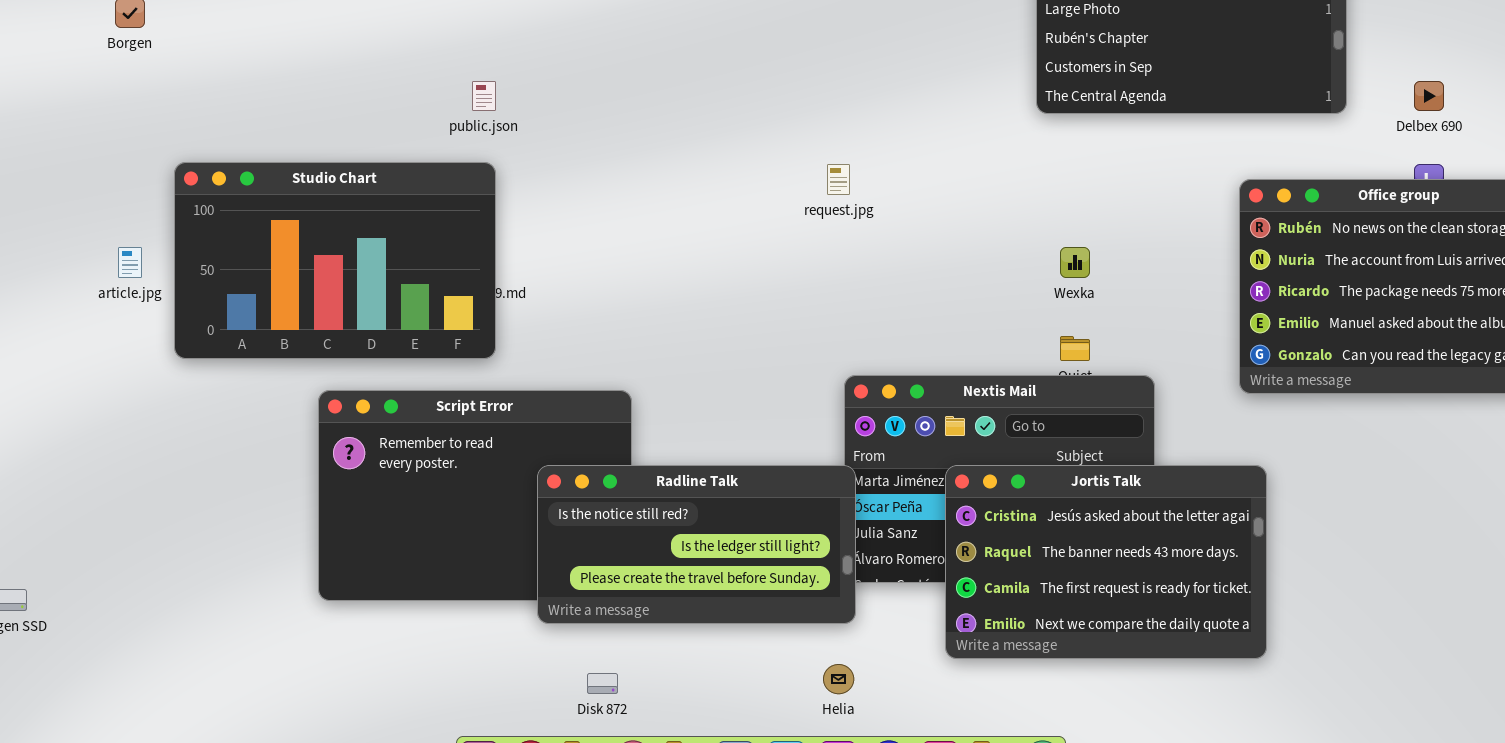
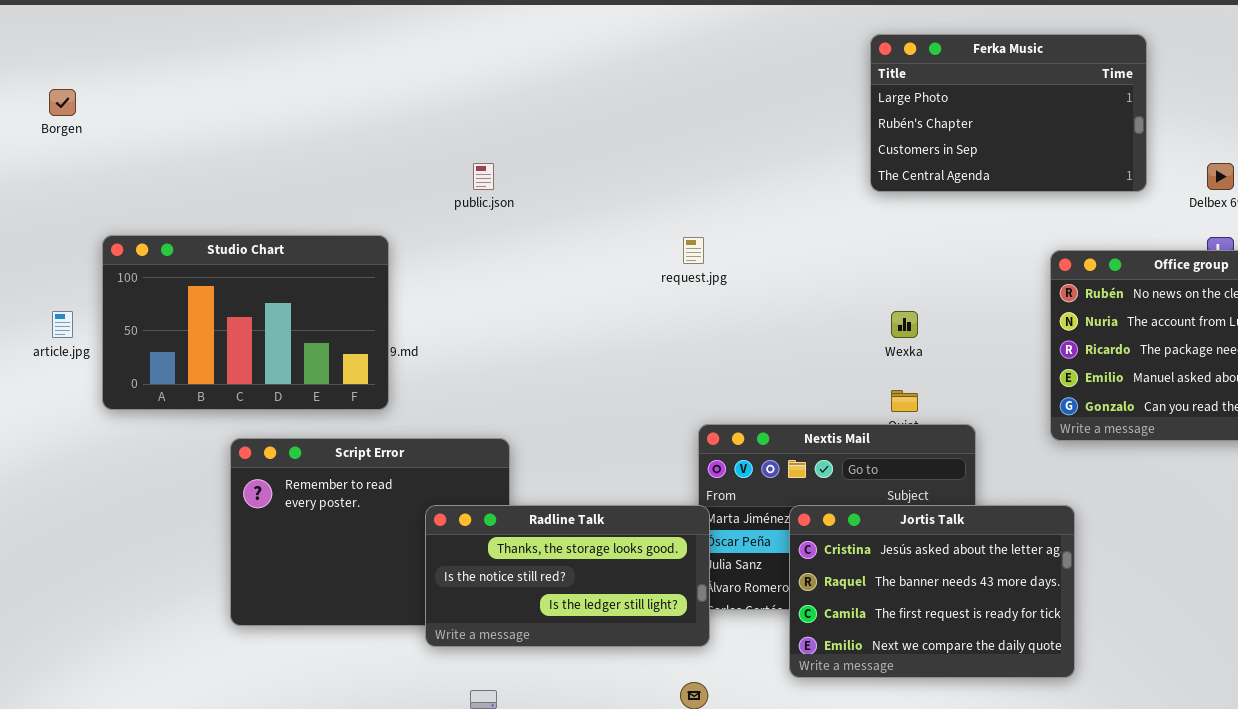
public.json: [472,81,496,111] -> [473,163,494,190], moved
Radline Talk: [537,465,856,624] -> [425,505,710,647], scrolled up 1 row

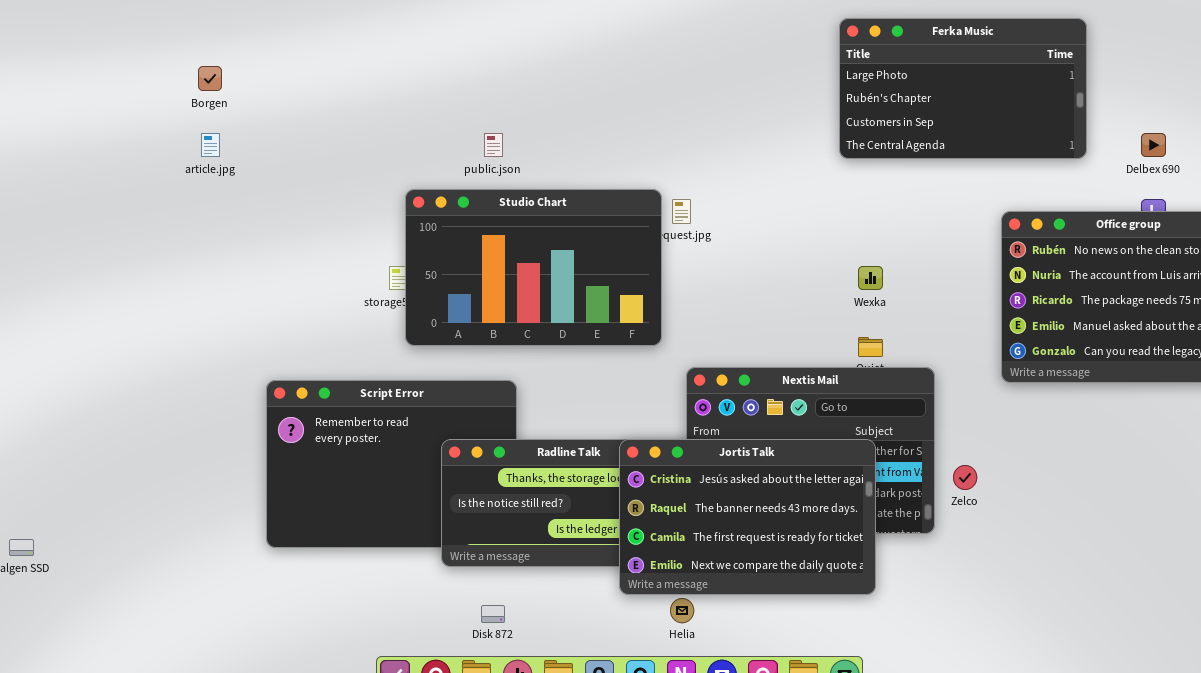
Borgen: [49,89,76,116] -> [198,66,222,91], moved
Studio Chart: [102,235,389,410] -> [405,189,662,346], moved
article.jpg: [52,311,73,338] -> [201,133,220,157], moved
Jortis Talk: [789,505,1075,678] -> [619,439,876,595], moved

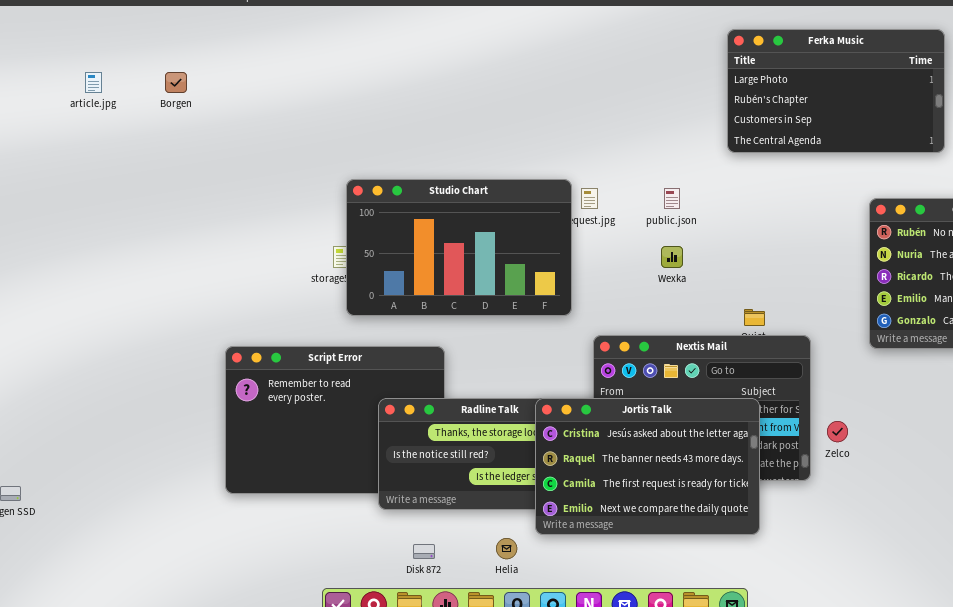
article.jpg: [201,133,220,157] -> [85,72,102,93], moved
public.json: [484,133,503,157] -> [664,188,680,209], moved
Wexka: [858,266,883,290] -> [661,246,683,268], moved
Helia: [670,598,694,623] -> [496,538,517,559], moved

